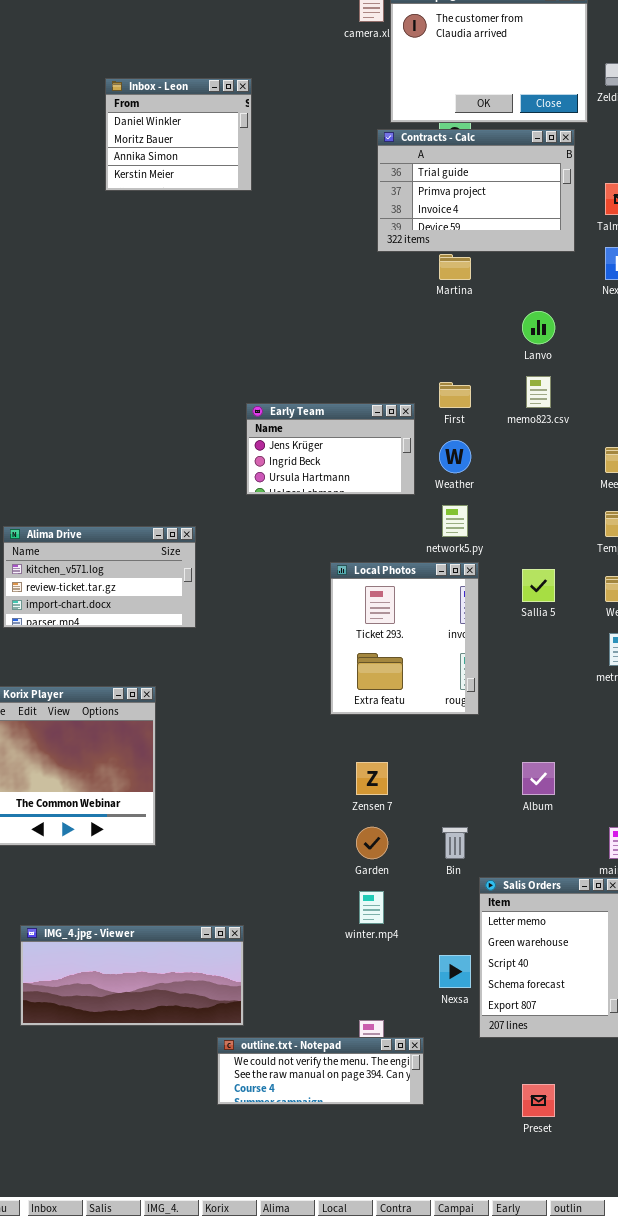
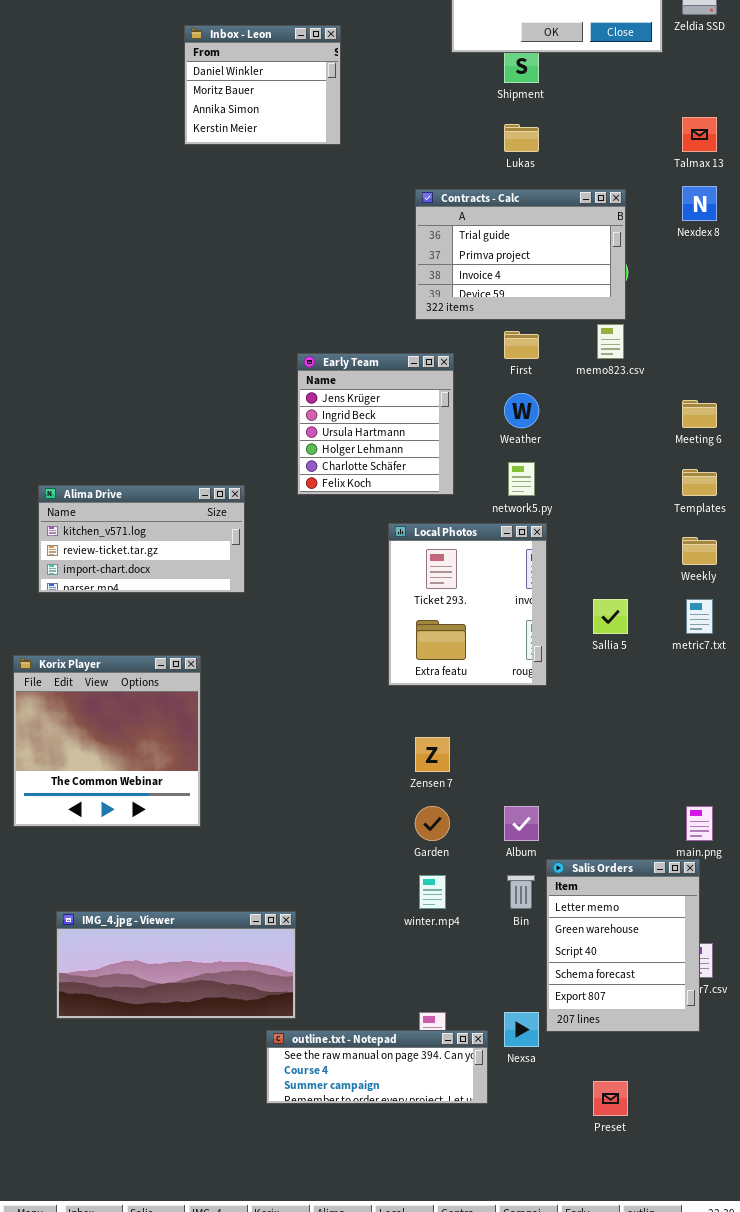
Inbox - Leon: [105,78,252,191] -> [184,25,341,145], moved
Contracts - Calc: [377,129,575,252] -> [415,189,626,320], moved
Early Team: [246,403,415,495] -> [297,353,454,495], resized
Sallia 5: [522,569,555,602] -> [593,599,628,634], moved
Album: [522,762,555,795] -> [504,806,539,841], moved
Bin: [442,827,468,859] -> [507,875,535,909], moved
Nexsa: [439,955,471,988] -> [504,1012,539,1047], moved
outline.txt - Notepad: [217,1037,424,1105] -> [266,1030,488,1104], scrolled down 1 row

